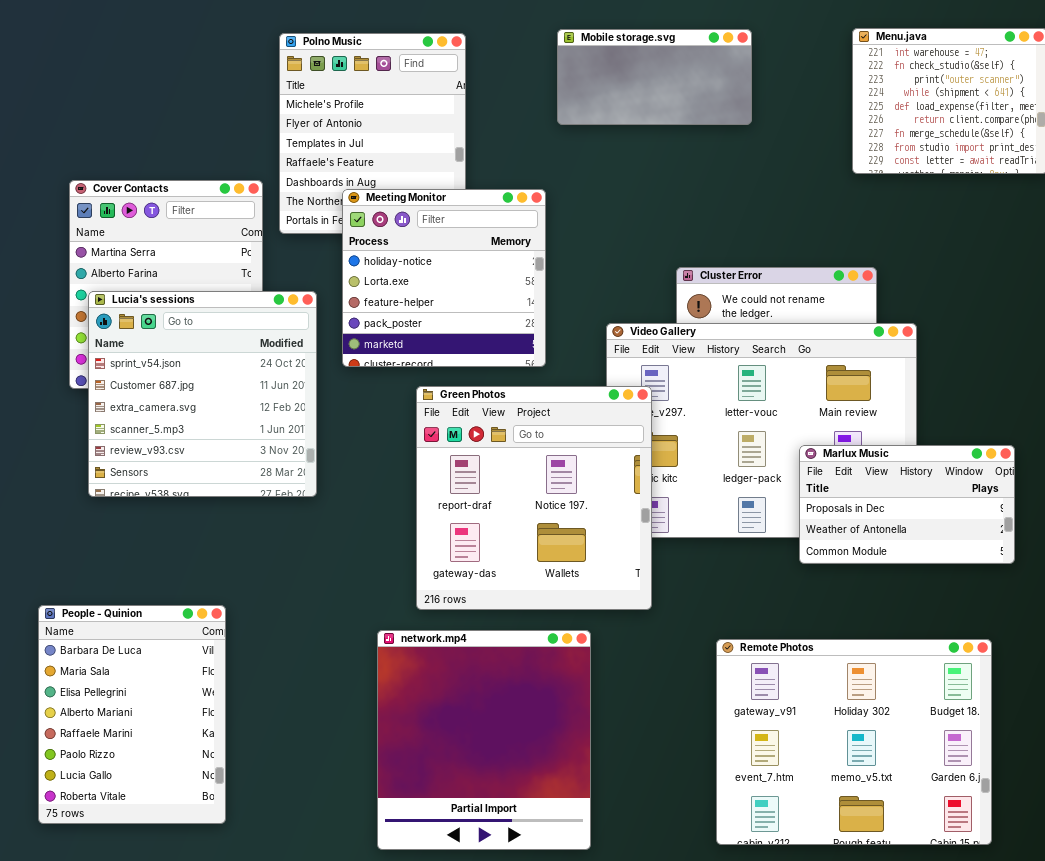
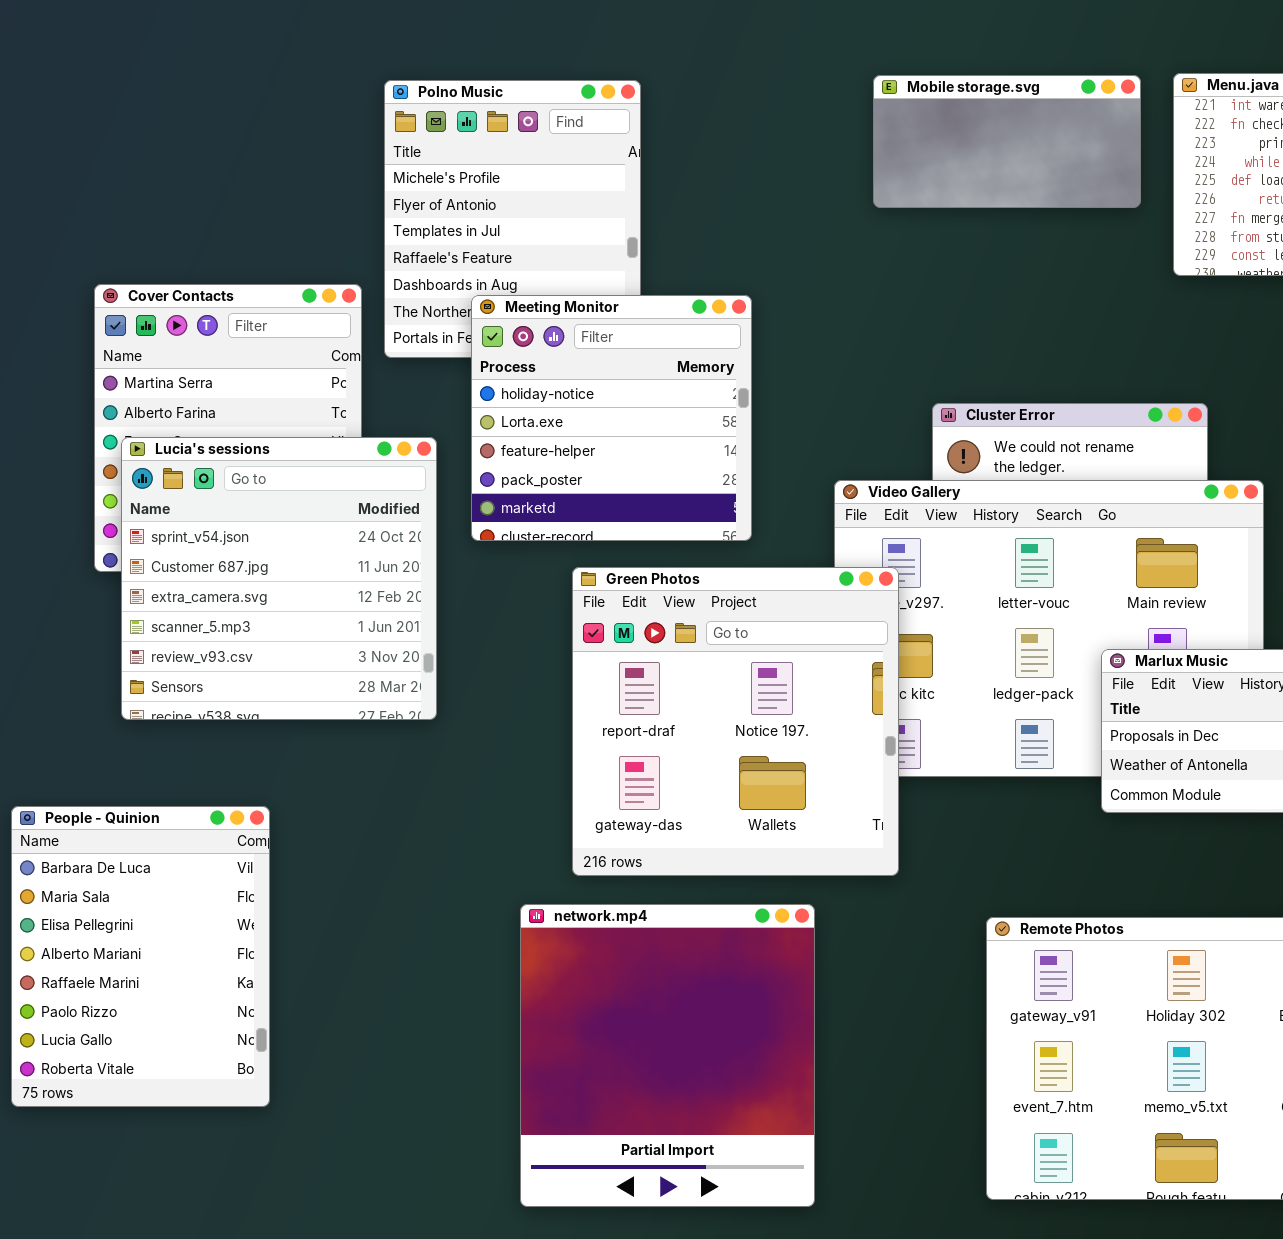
Mobile storage.svg: [557,29,752,125] -> [873,75,1141,208], moved
People - Quinion: [38,605,226,824] -> [11,806,270,1107], moved

